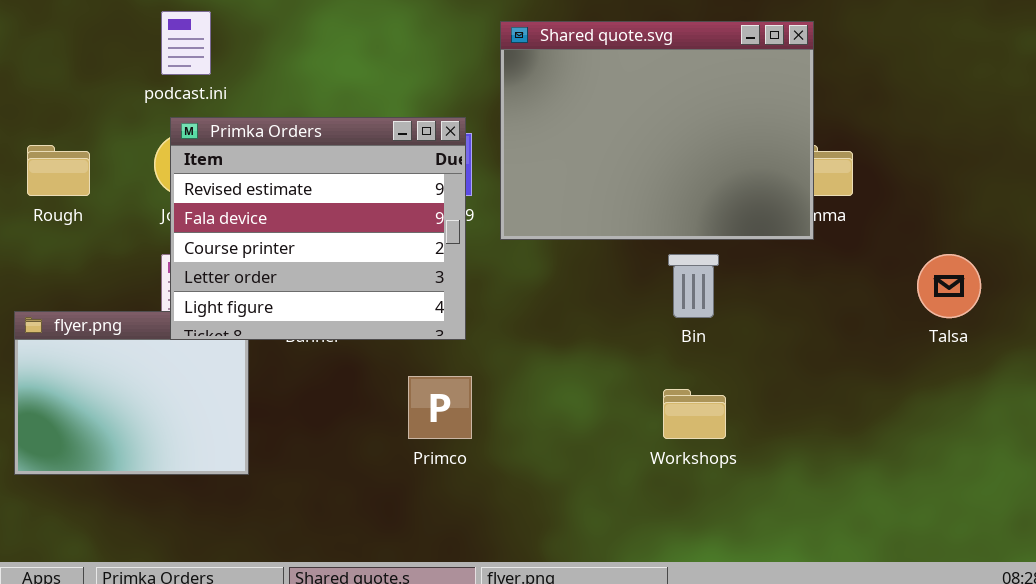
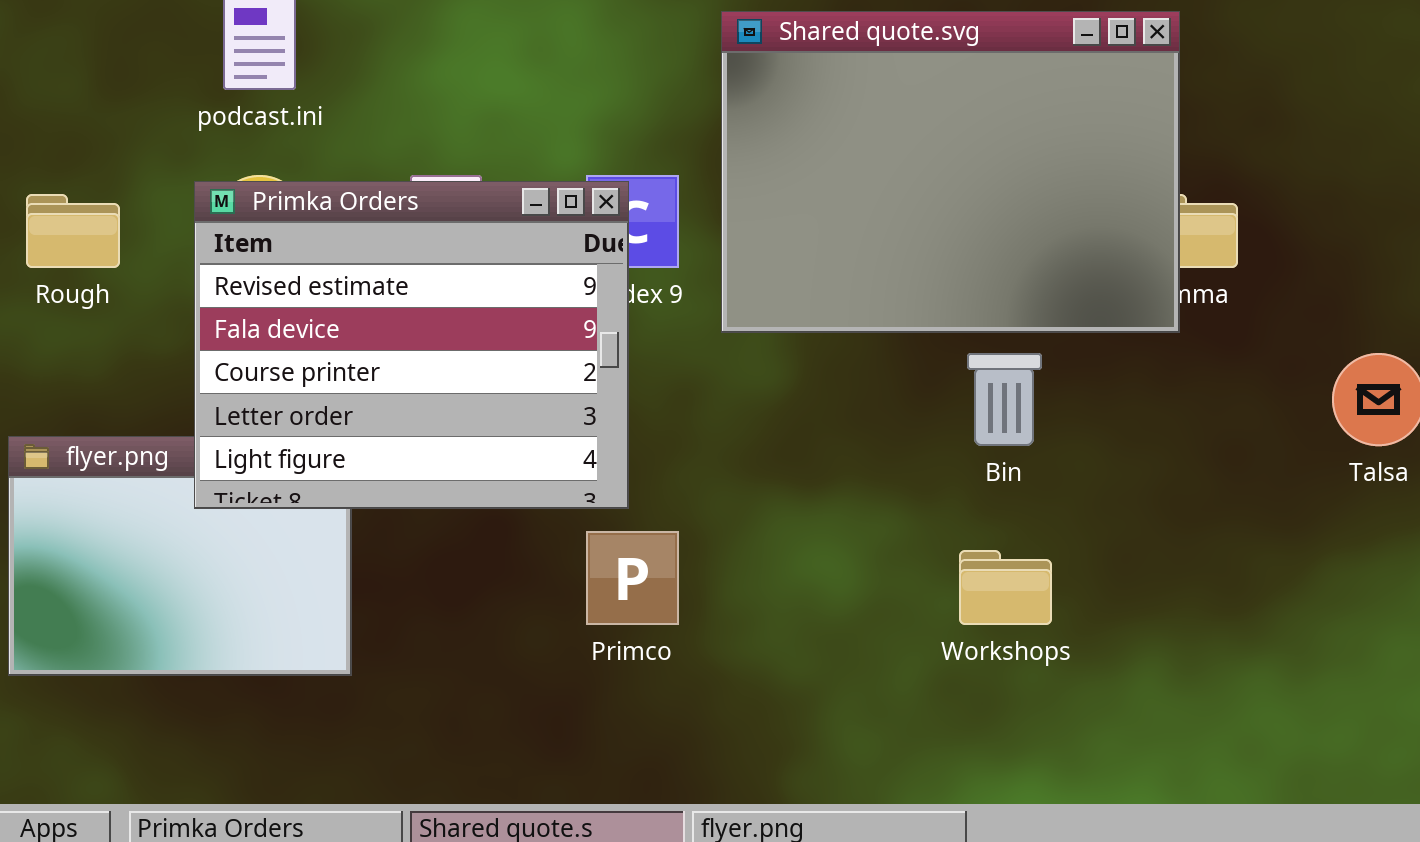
Primka Orders: [170,117,466,340] -> [194,181,629,509], moved

